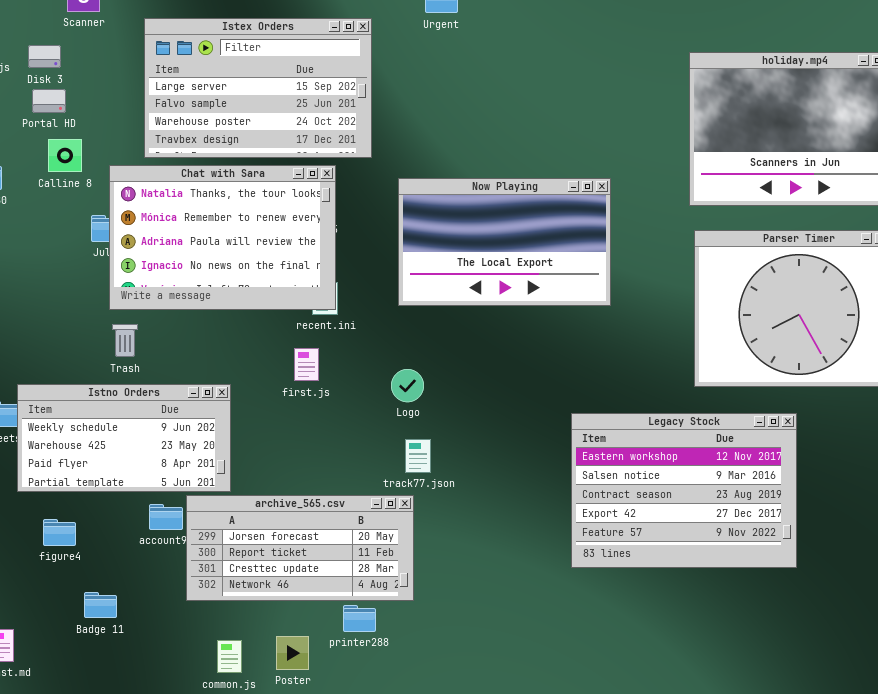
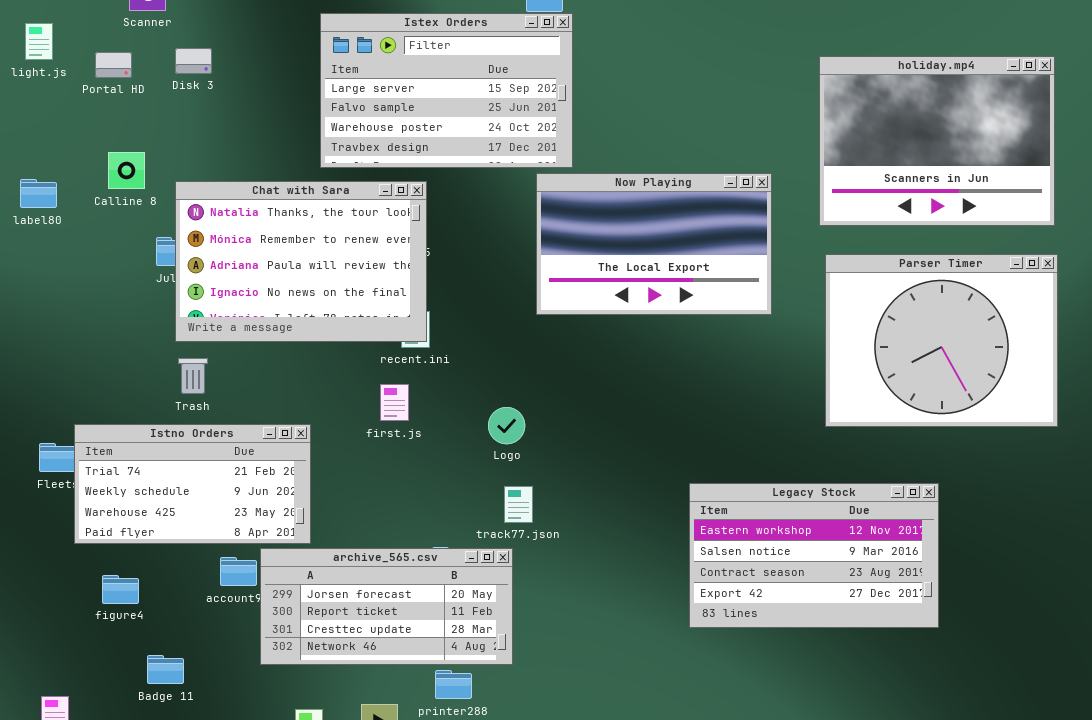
Istex Orders: [144,18,372,158] -> [320,13,573,168], moved
Disk 3: [28,45,61,68] -> [175,48,212,74], moved
Portal HD: [32,89,66,113] -> [95,52,132,78], moved
Now Playing: [398,178,611,306] -> [536,173,772,315], moved
Istno Orders: [17,384,231,492] -> [74,424,311,544], scrolled up 1 row
Legacy Stock: [571,413,797,568] -> [689,483,939,628], resized

